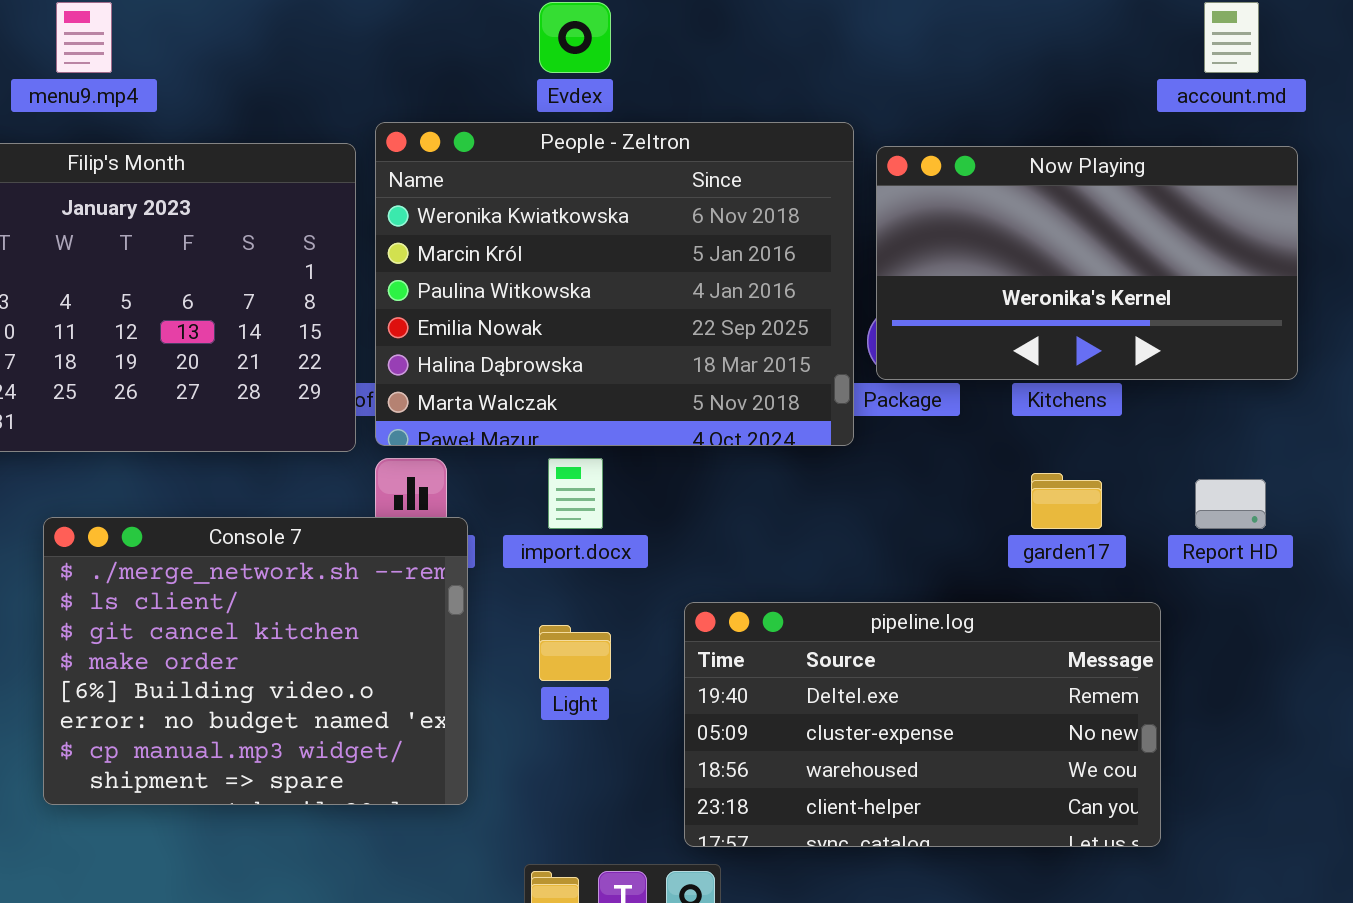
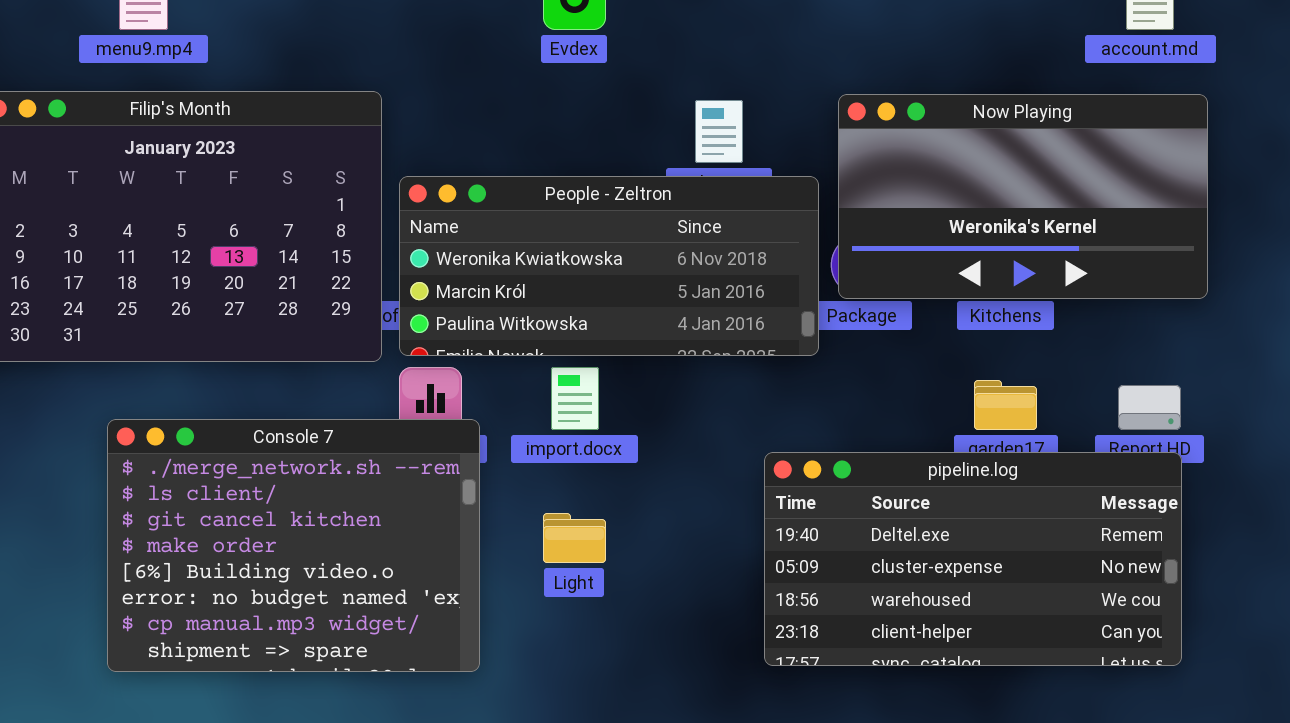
People - Zeltron: [375,122,854,446] -> [399,176,819,356], resized
pipeline.log: [684,602,1161,847] -> [764,452,1182,666], moved

